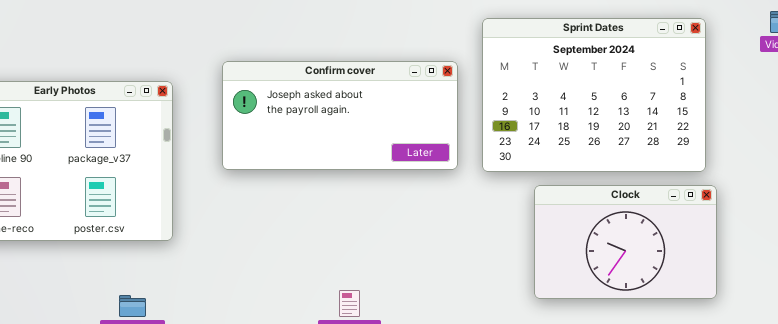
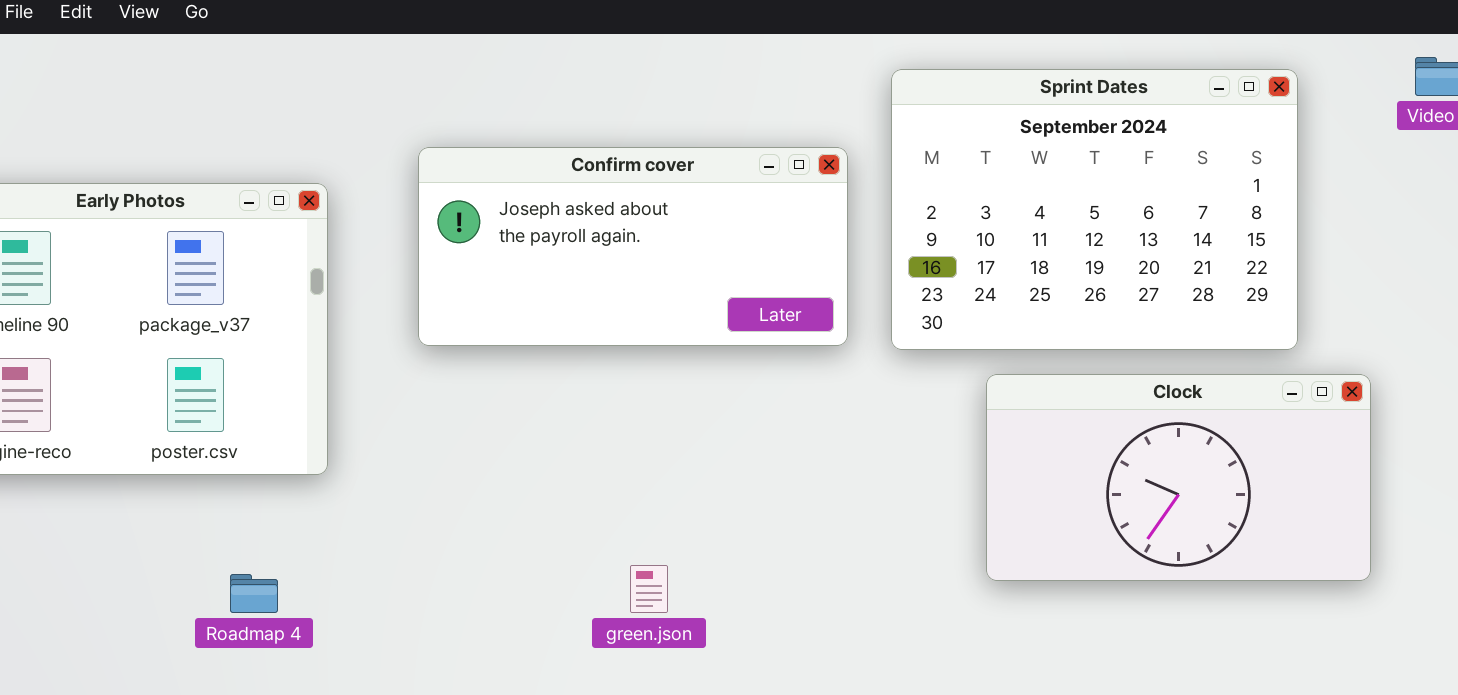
Clock: [534,185,717,299] -> [986,374,1371,581], resized

